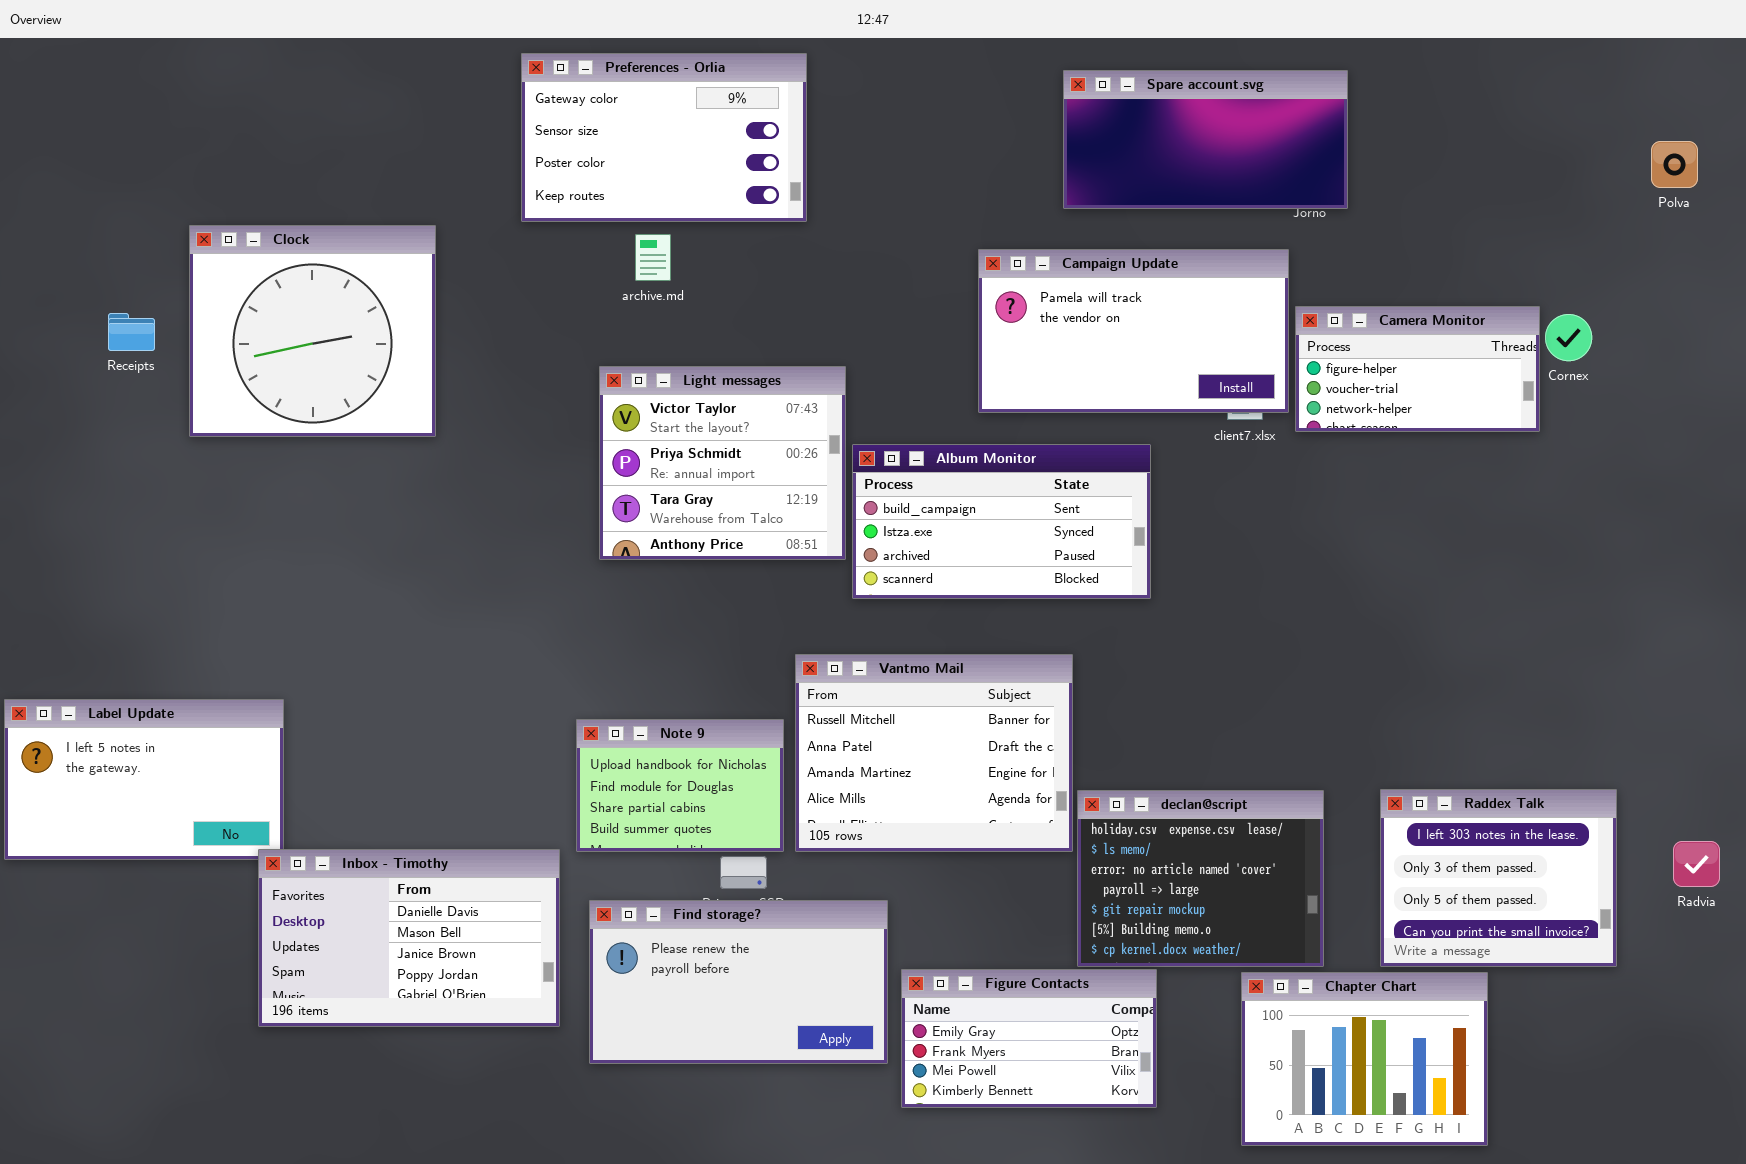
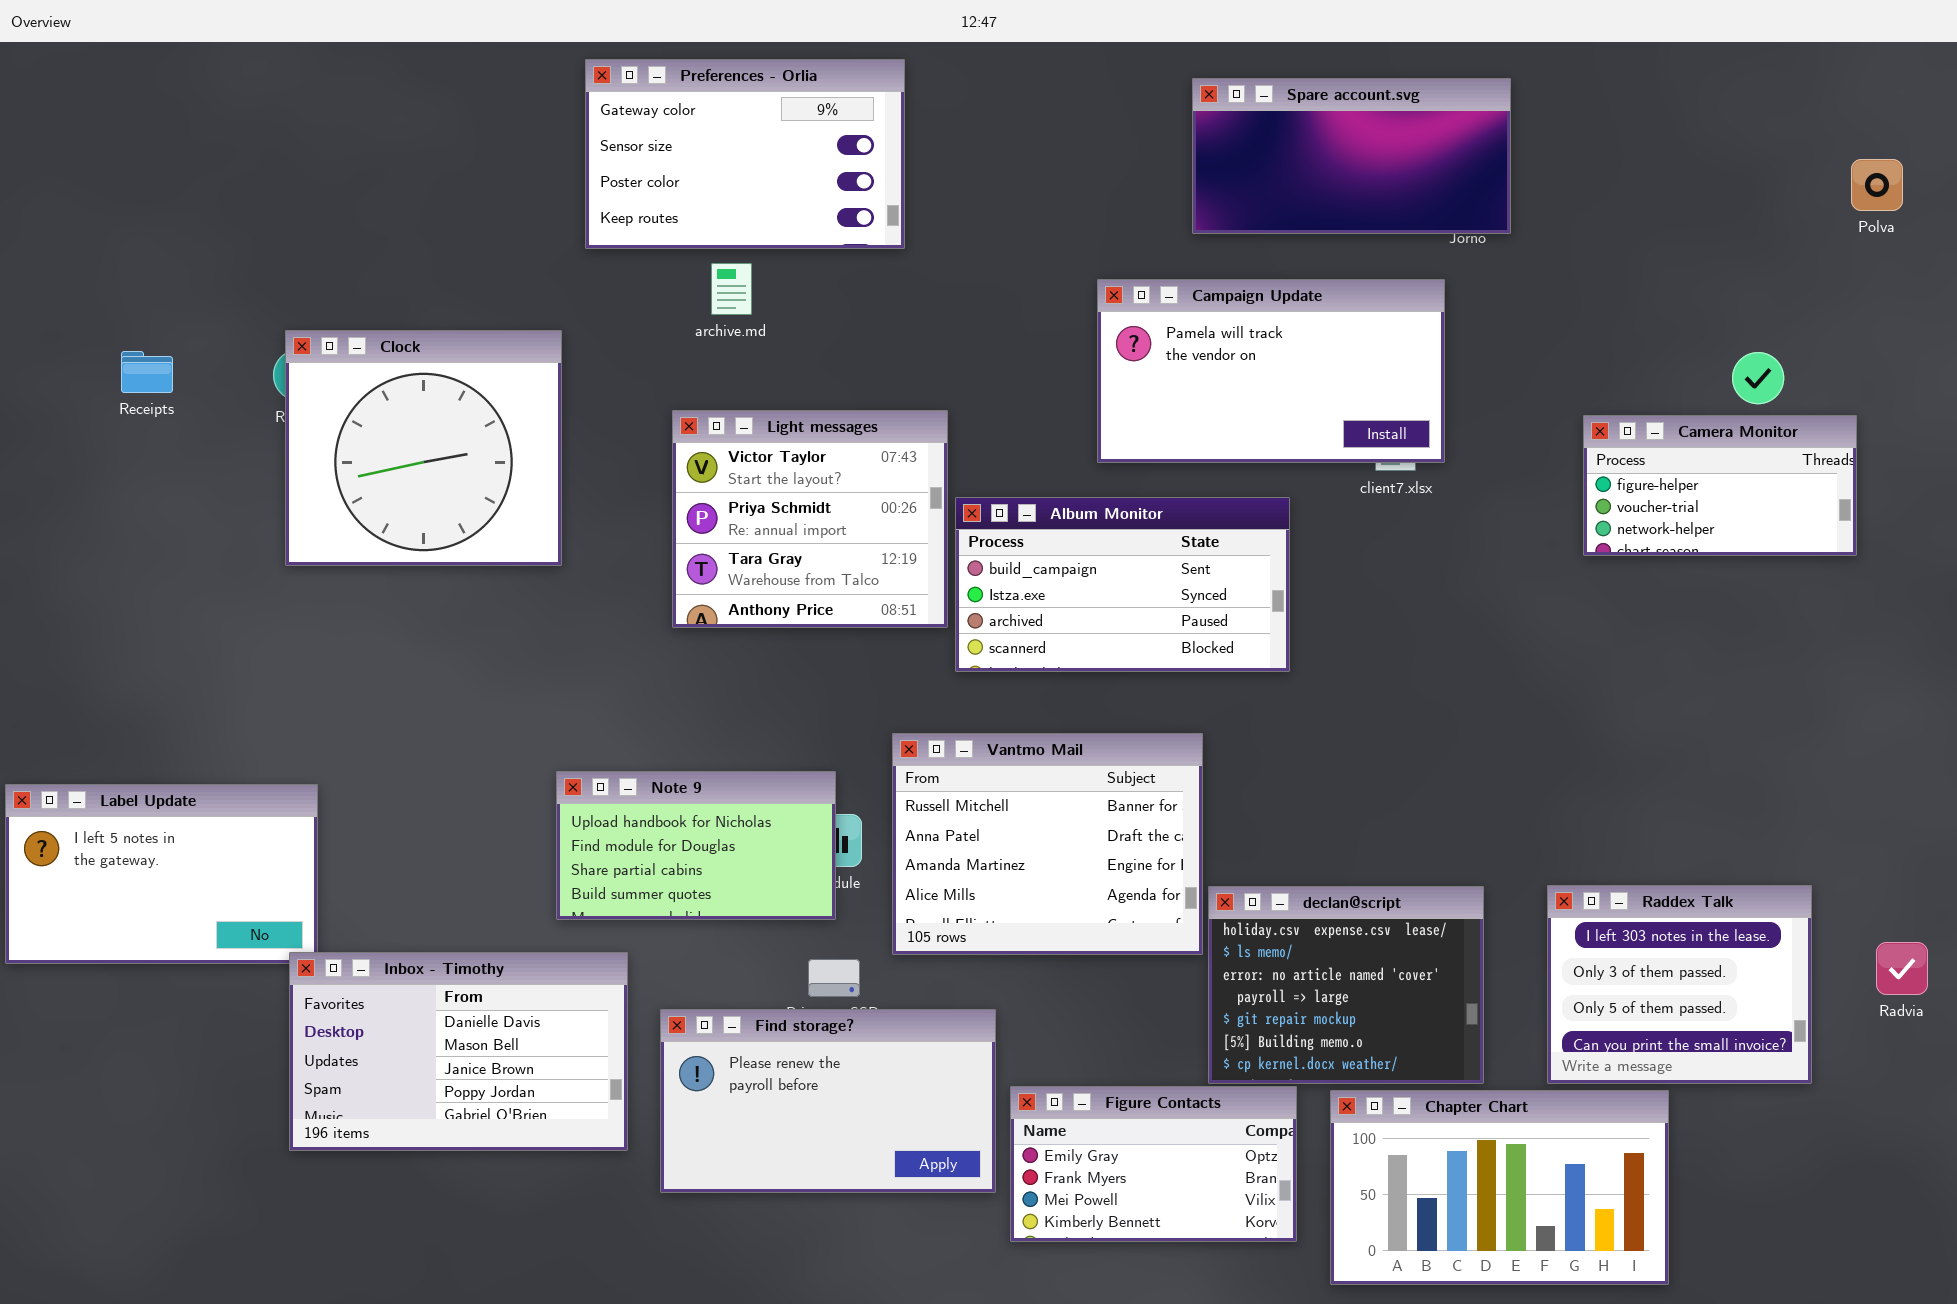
Clock: [189,225,436,437] -> [285,330,562,566], moved
Camera Monitor: [1295,306,1540,432] -> [1583,415,1857,556], moved
Note 9: [576,719,784,852] -> [556,771,836,920], moved, resized
Chapter Chart: [1241,972,1488,1146] -> [1330,1090,1669,1285], resized

